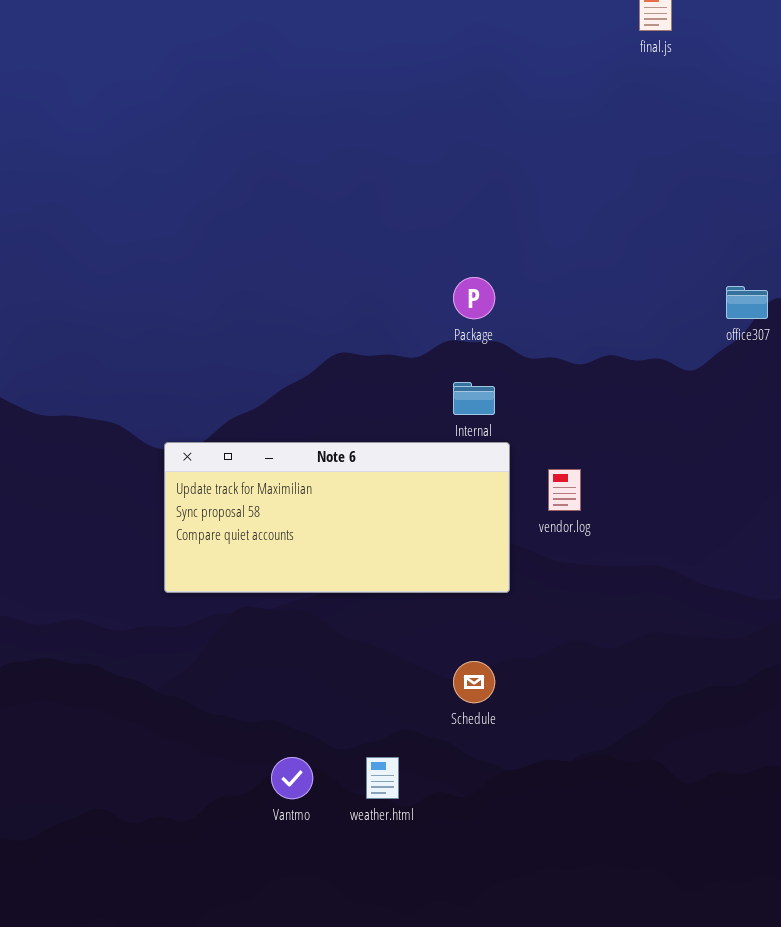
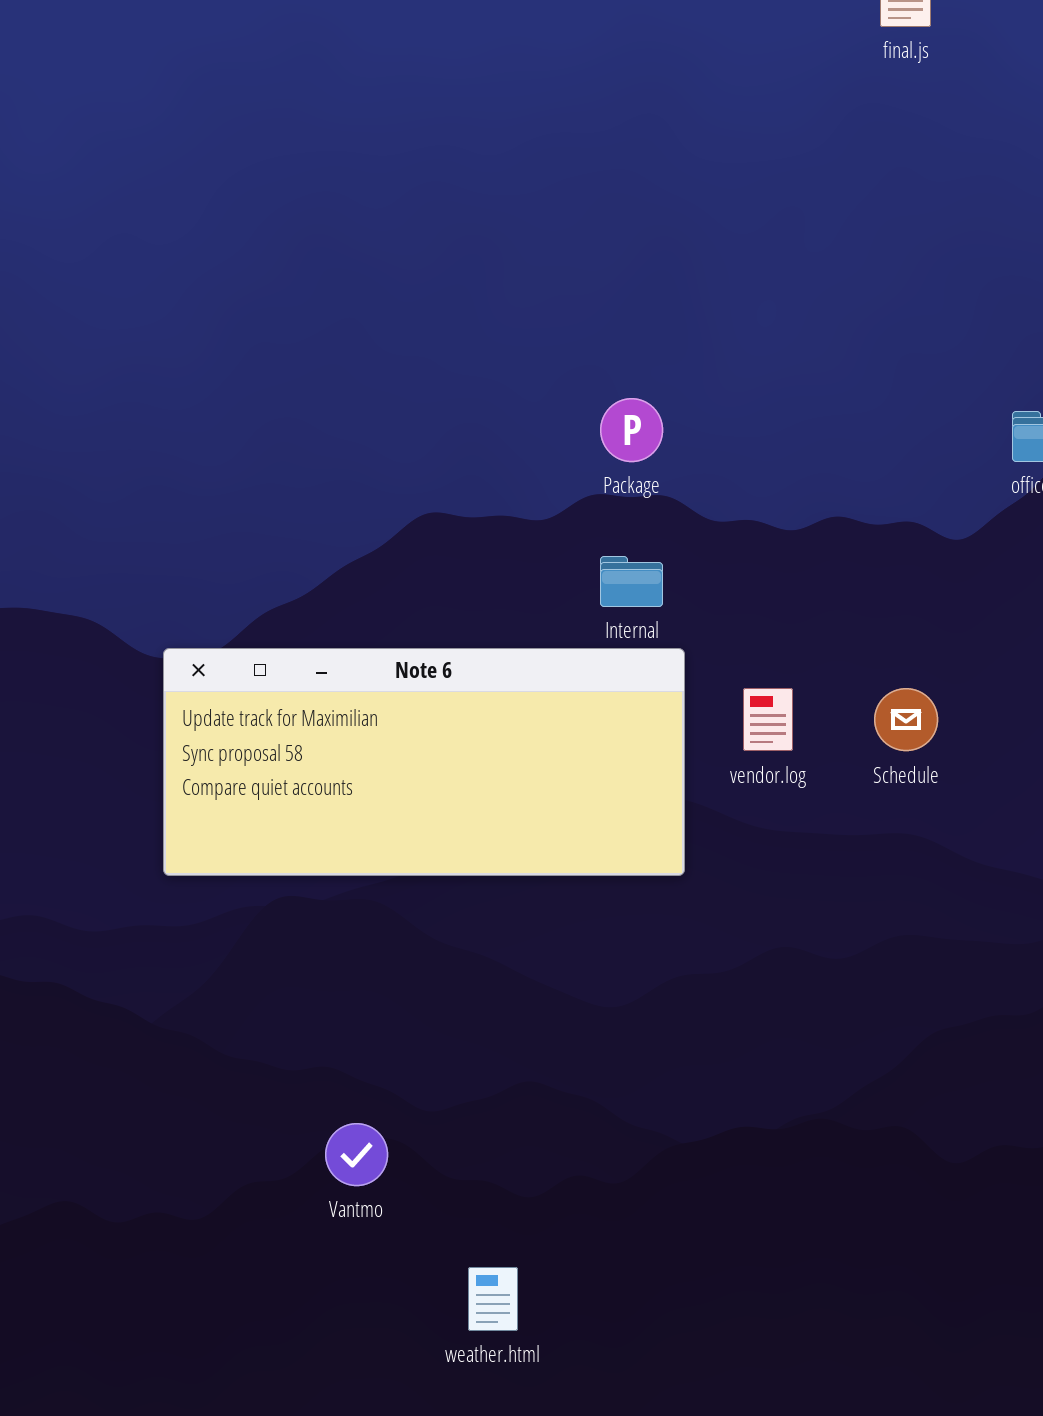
Schedule: [453,661,495,703] -> [874,688,938,751], moved
weather.html: [366,757,399,799] -> [468,1267,518,1331], moved

